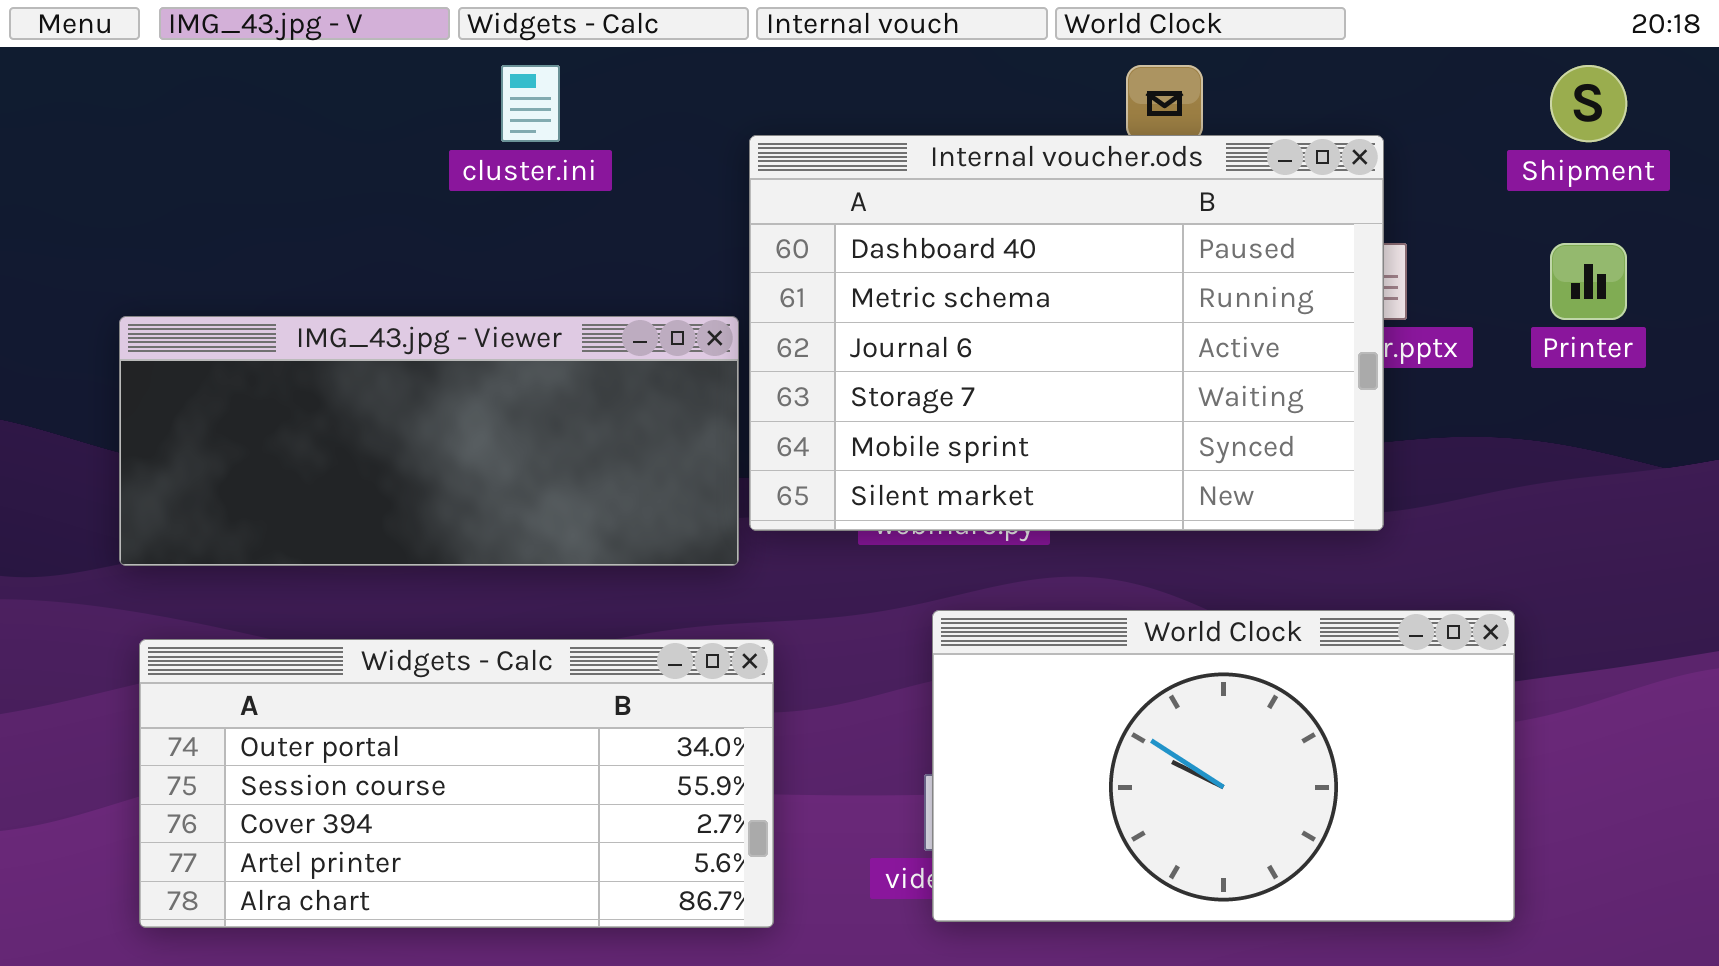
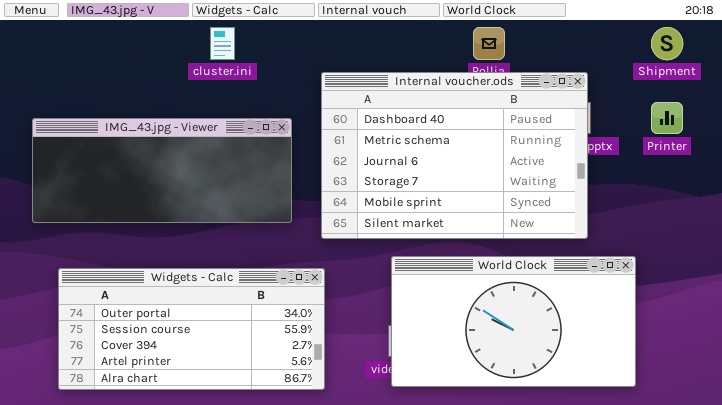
Internal voucher.ods: [749,135,1384,531] -> [321,72,588,239], moved
IMG_43.jpg - Viewer: [119,316,739,566] -> [32,118,292,223], moved

